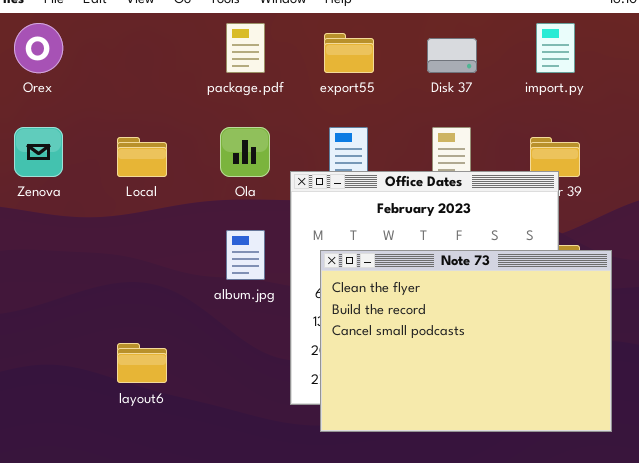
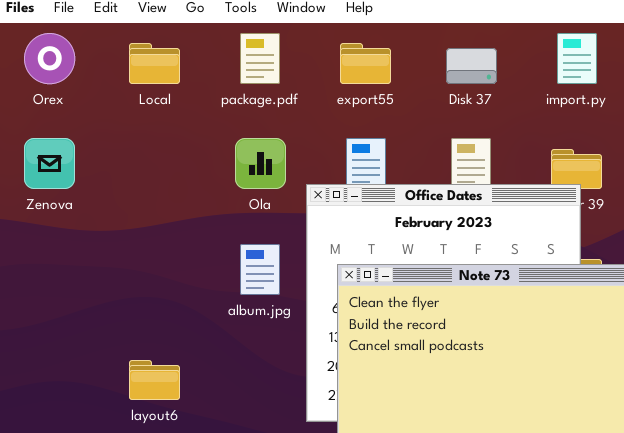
Local: [117,137,167,177] -> [129,43,180,84], moved

